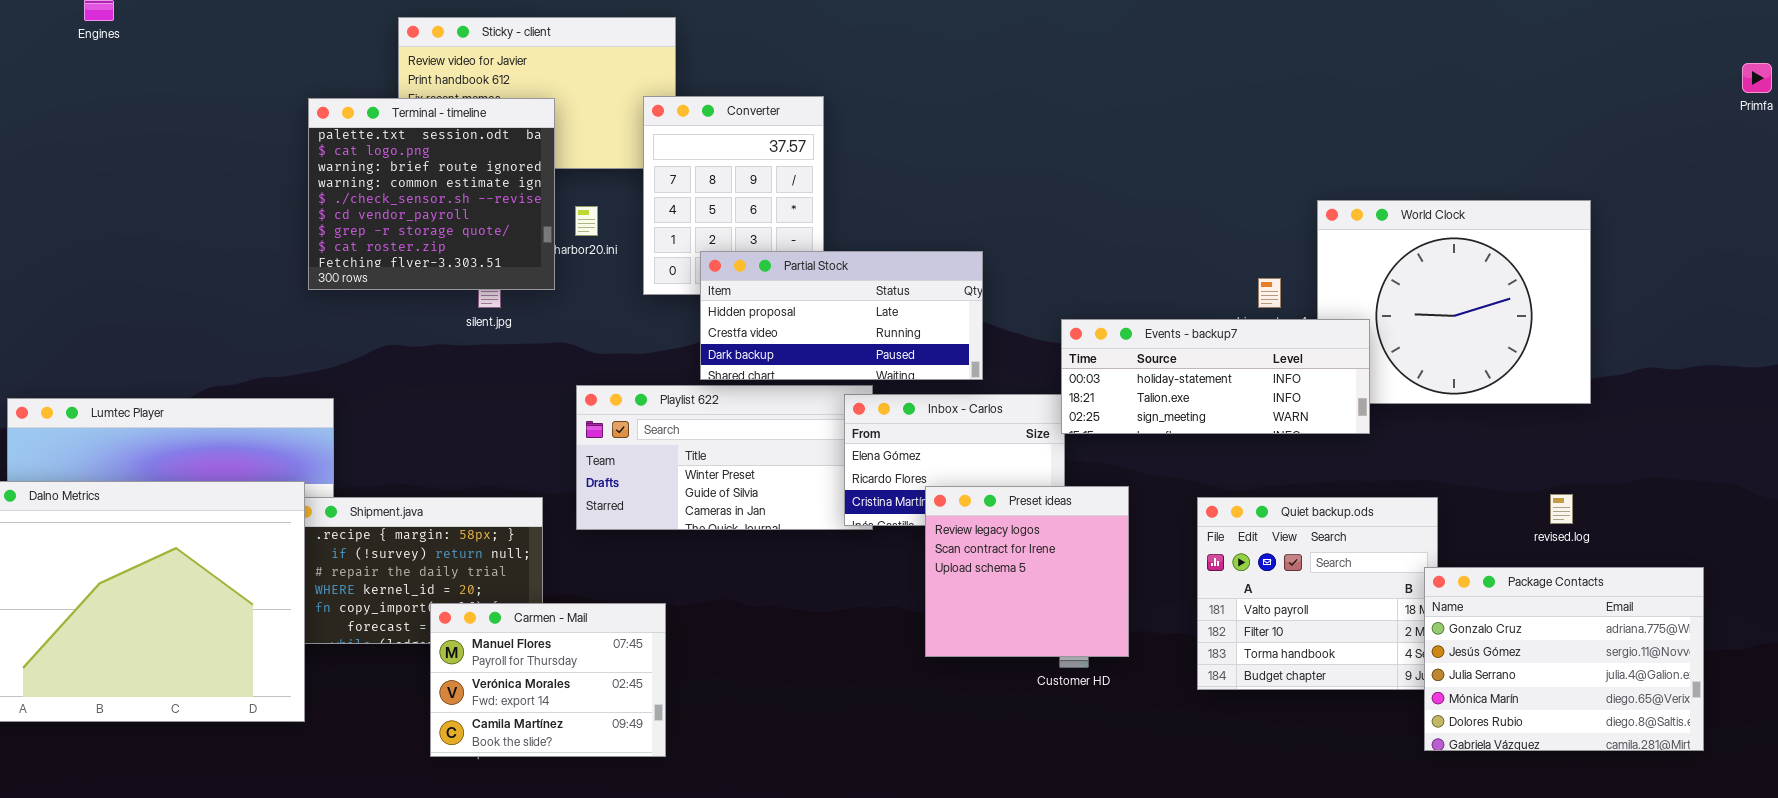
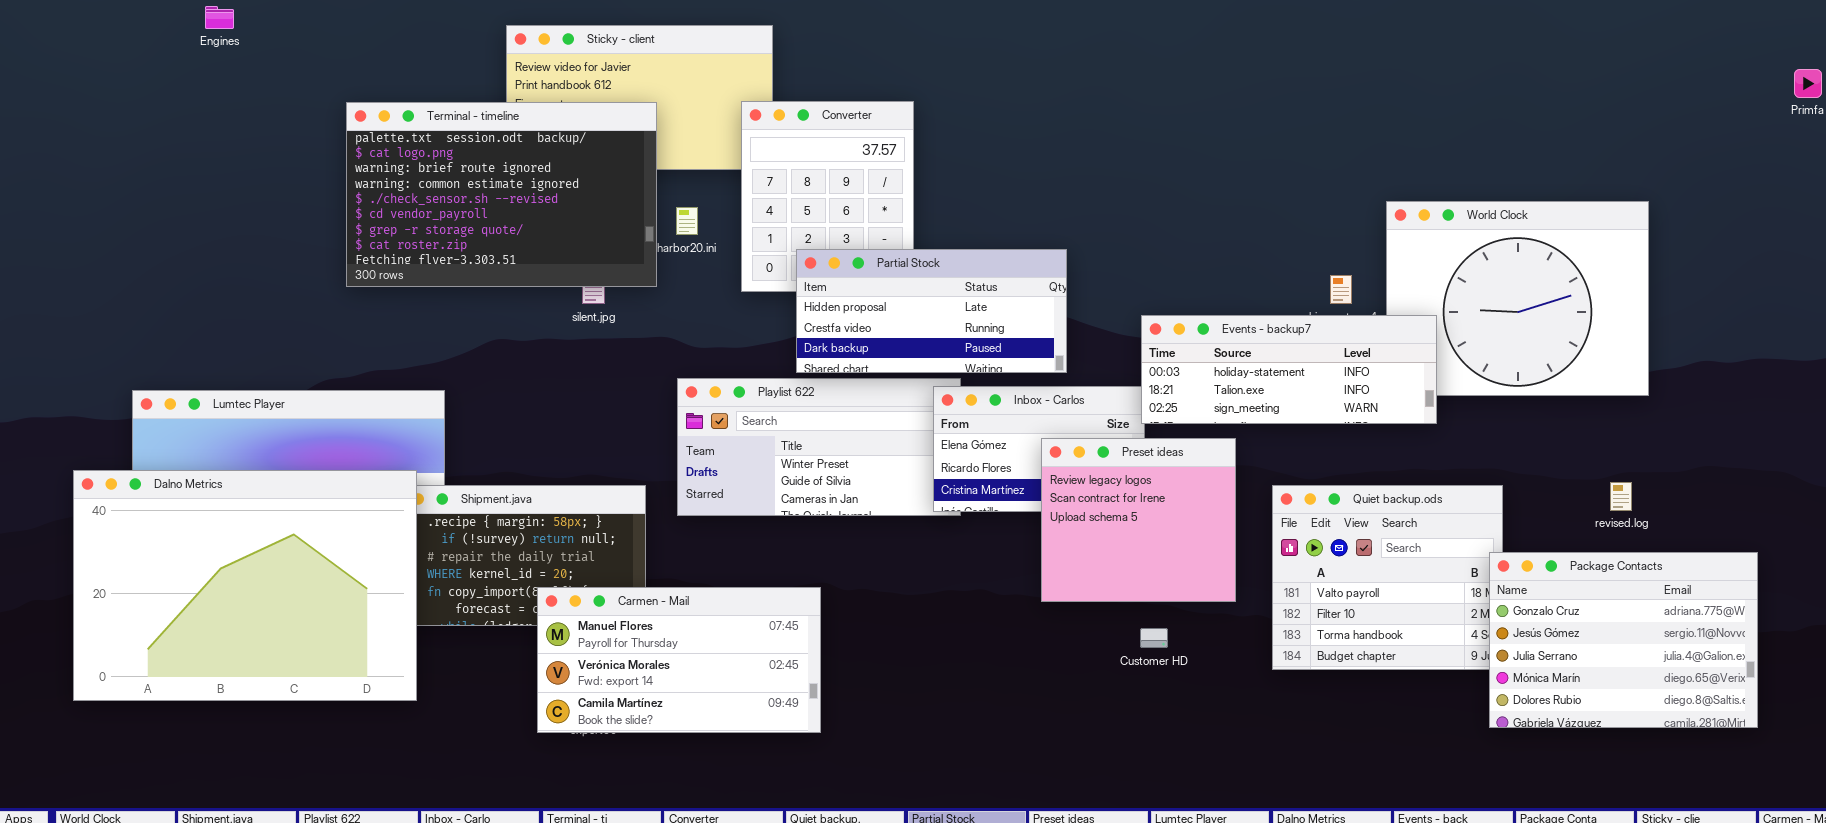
Terminal - timeline: [308,98,555,290] -> [346,102,657,287], resized
Preset ideas: [925,486,1129,657] -> [1041,438,1236,602], moved
Carmen - Mail: [430,603,666,757] -> [537,587,821,733], resized

